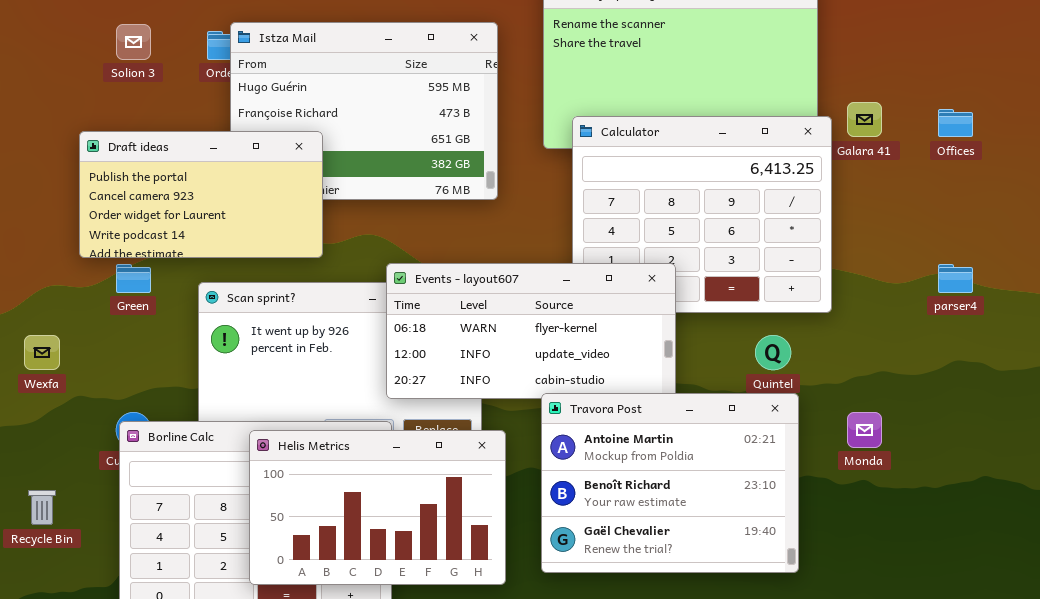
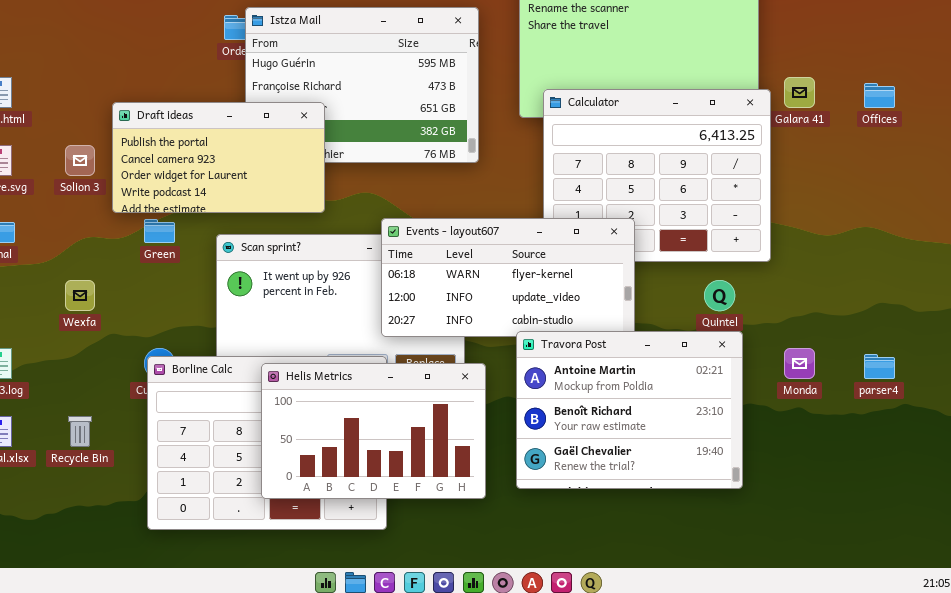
Solion 3: [116,24,151,60] -> [65,145,95,176], moved
parser4: [938,264,973,293] -> [864,354,895,379], moved

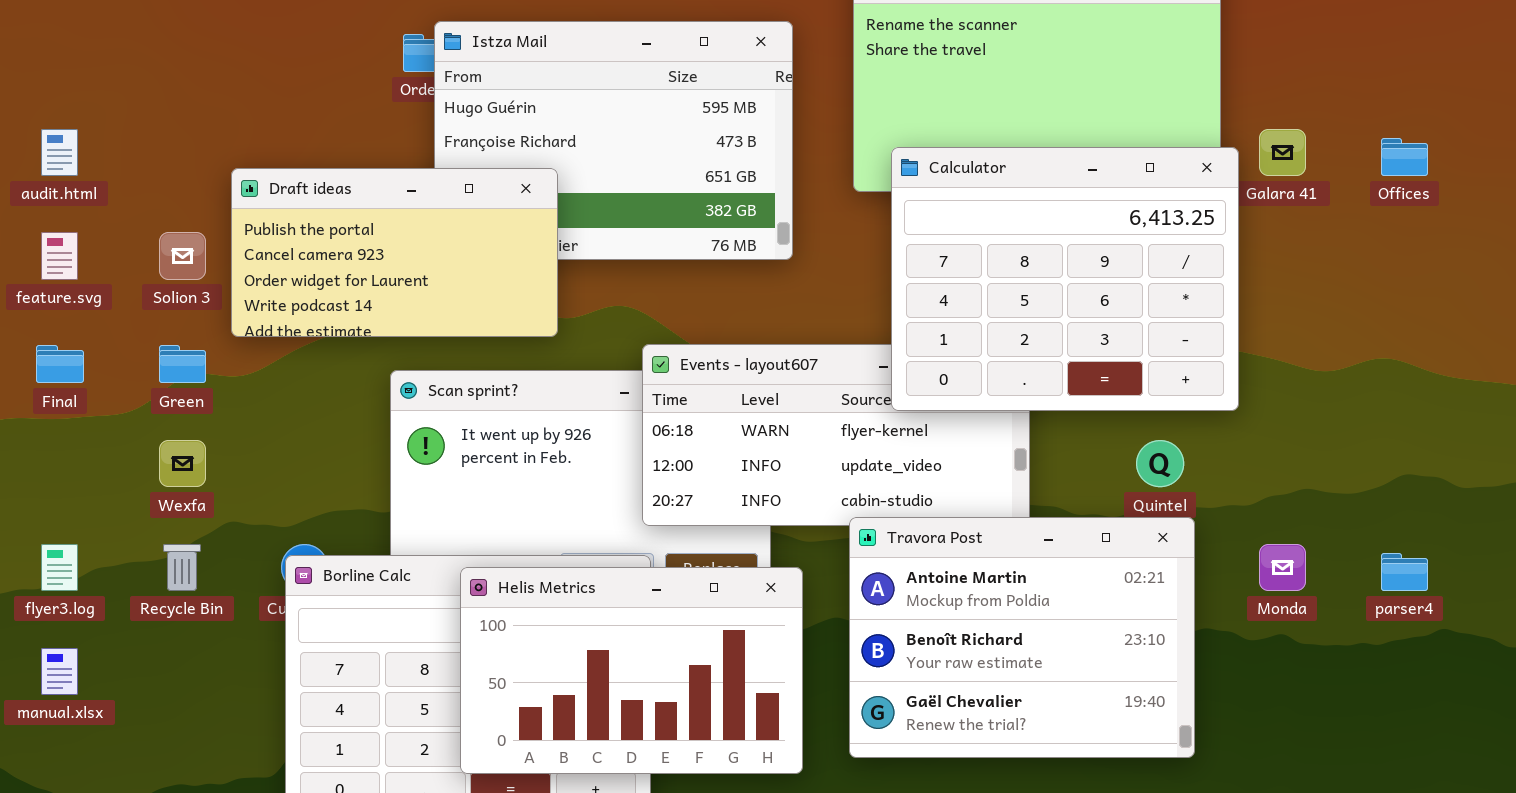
Calculator: [543,89,771,262] -> [891,147,1239,411], raised
Green: [144,219,175,243] -> [159,345,206,383], moved
Recycle Bin: [68,416,92,447] -> [163,544,201,591], moved

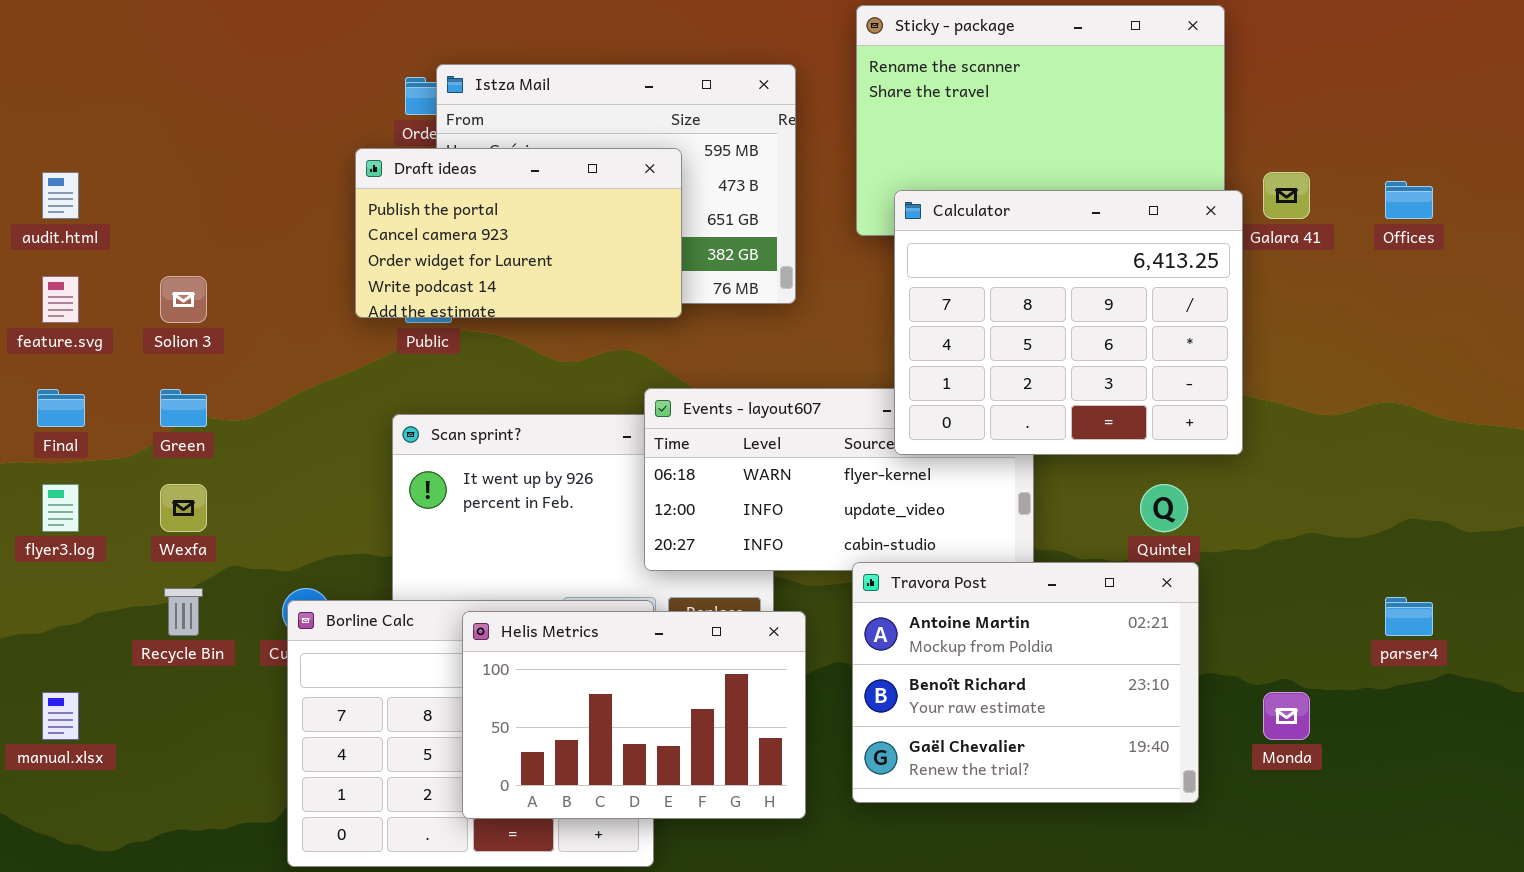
Draft ideas: [231,168,558,337] -> [355,148,682,318], moved
flyer3.log: [41,544,78,591] -> [42,484,79,532], moved
Monda: [1259,544,1306,591] -> [1263,692,1310,740], moved

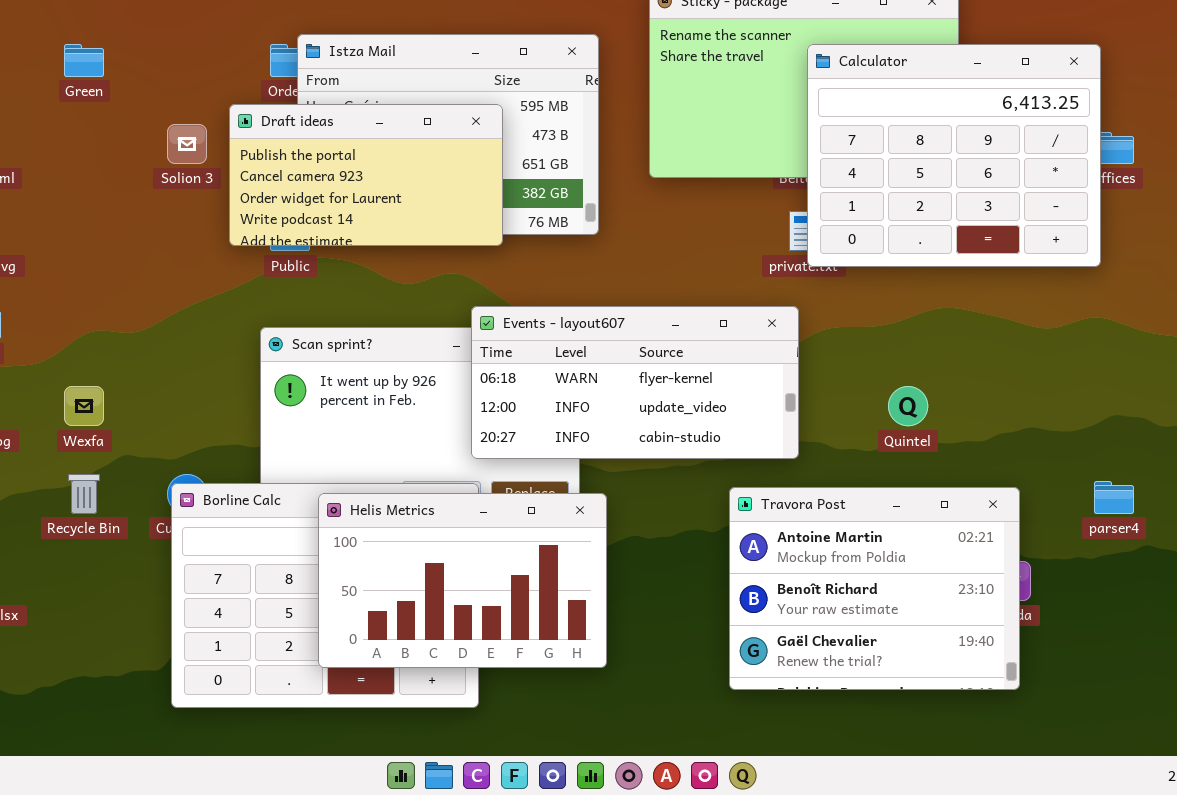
Calculator: [894,190,1243,455] -> [807,44,1101,267], moved
Solion 3: [160,276,207,323] -> [167,124,207,164], moved
Green: [160,389,207,427] -> [64,44,104,77], moved
Travora Post: [852,562,1199,803] -> [729,487,1020,690], moved

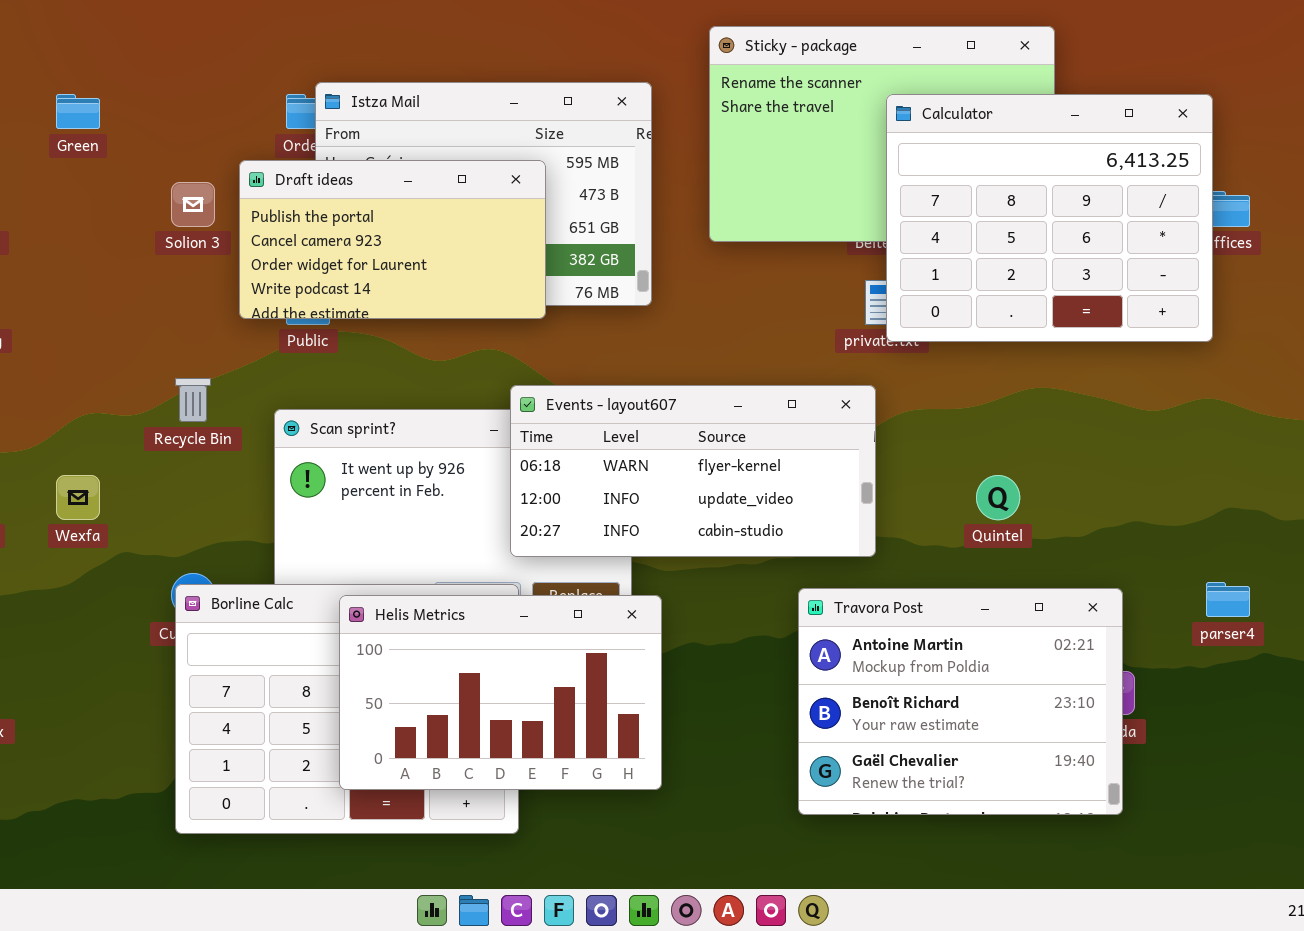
Recycle Bin: [68,474,100,514] -> [175,378,211,422], moved

